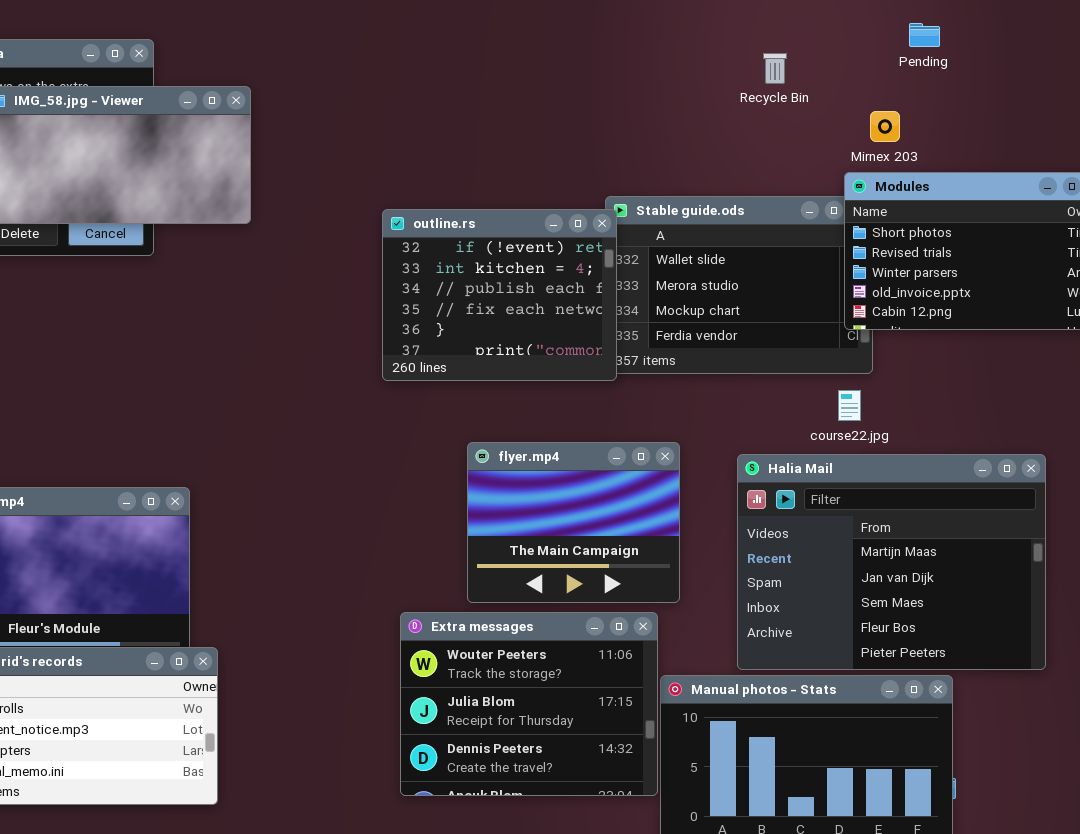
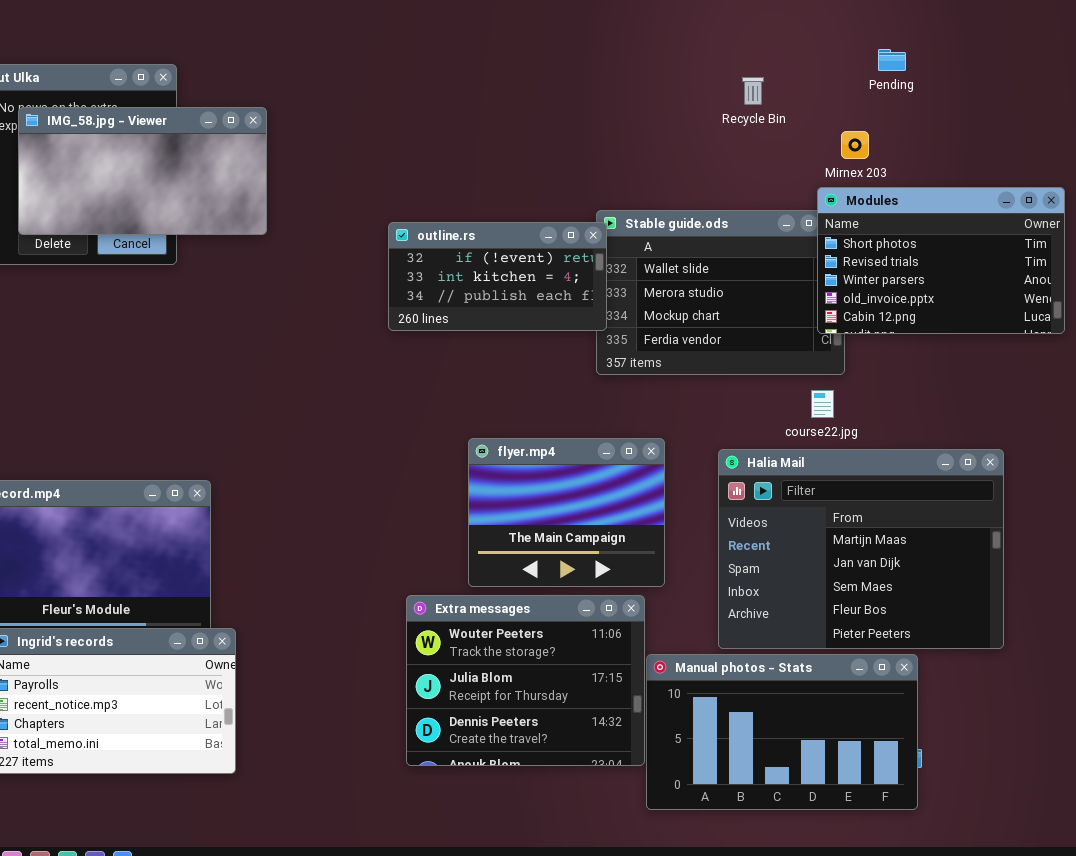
outline.rs: [382,209,617,381] -> [388,222,607,331], resized

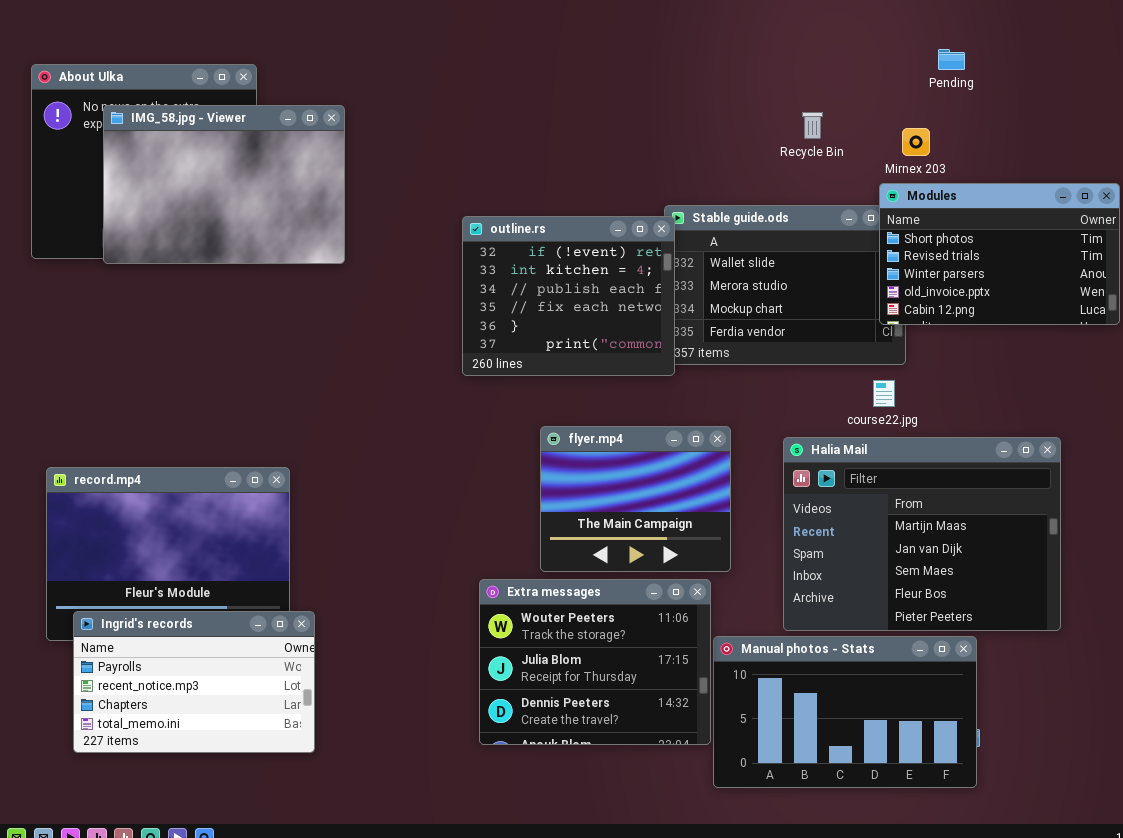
Recycle Bin: [742,77,764,105] -> [802,112,823,139], moved
IMG_58.jpg - Viewer: [18,107,267,235] -> [103,105,345,264], resized
outline.rs: [388,222,607,331] -> [462,216,675,376], resized

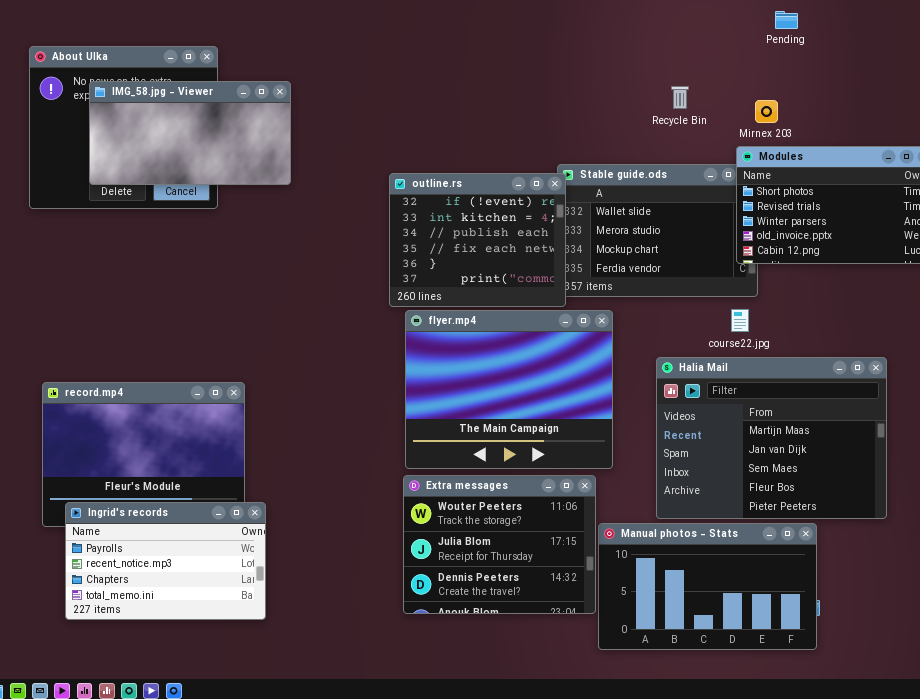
Pending: [938,49,965,70] -> [775,11,798,29], moved
IMG_58.jpg - Viewer: [103,105,345,264] -> [89,81,291,185], resized
flyer.mp4: [540,426,731,572] -> [405,310,613,469], resized

